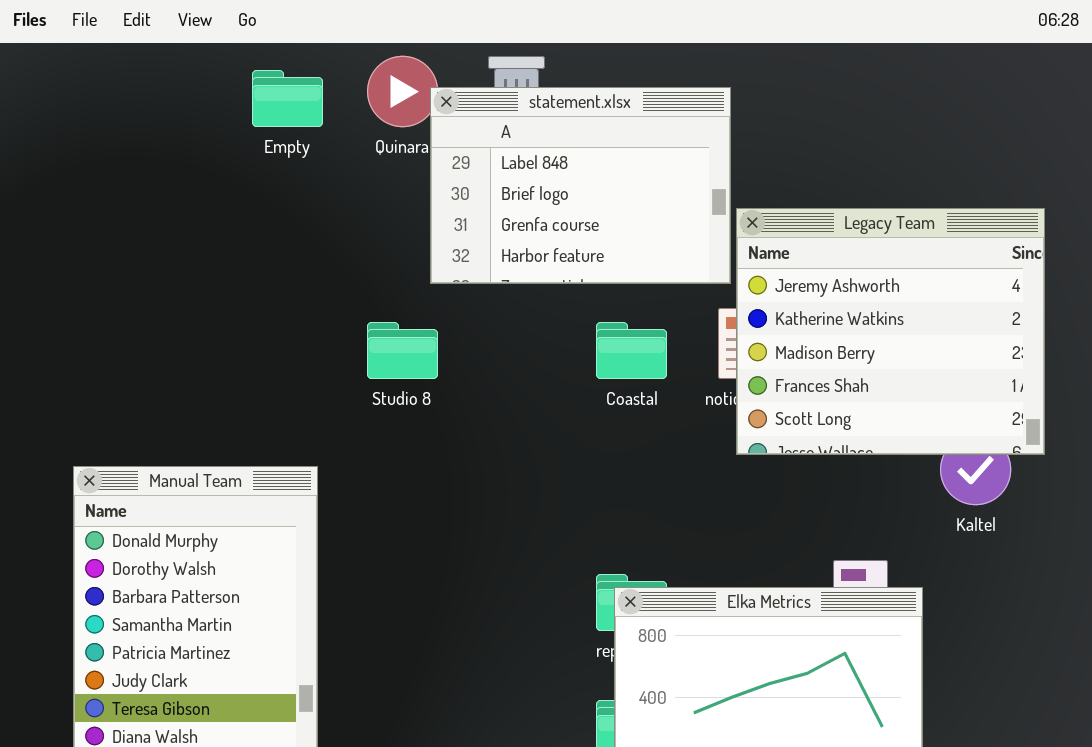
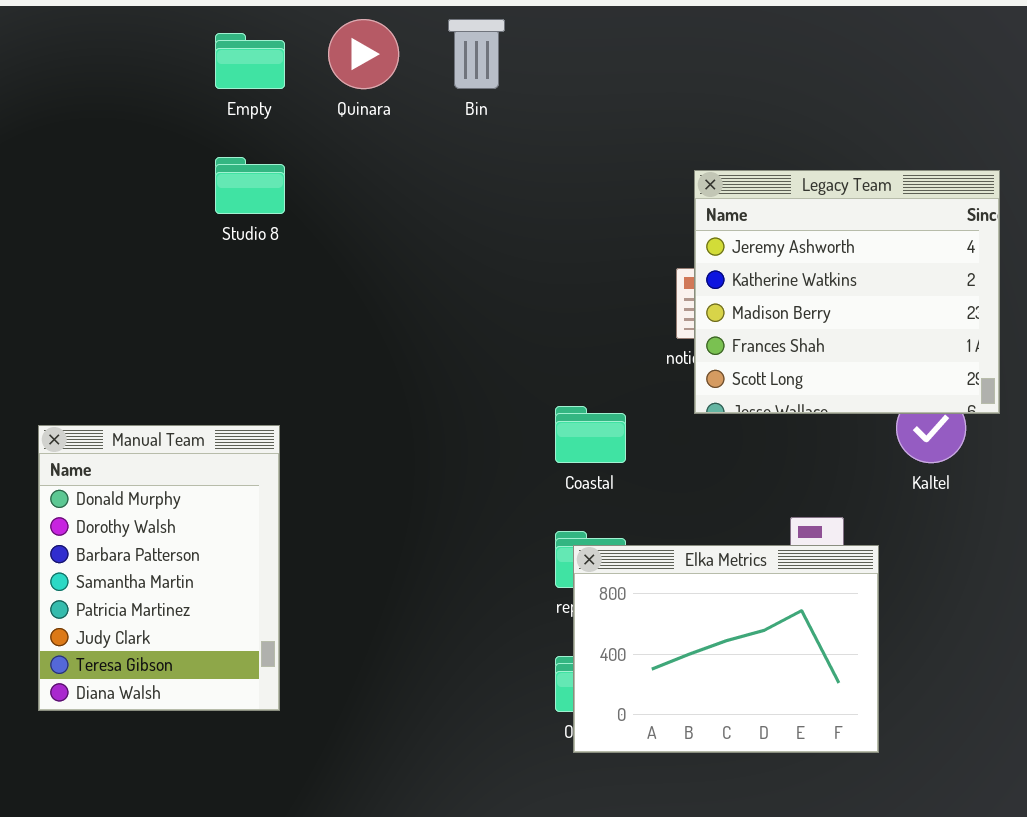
statement.xlsx: [430,87,731,284] -> none, closed
Studio 8: [367,322,438,379] -> [215,157,285,214], moved
Coastal: [596,322,667,379] -> [555,406,626,463], moved

